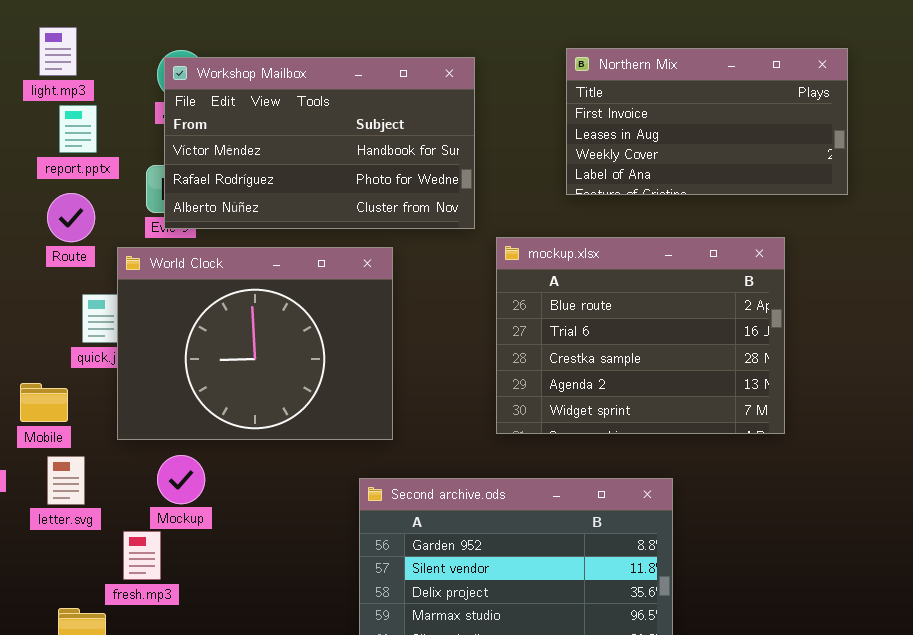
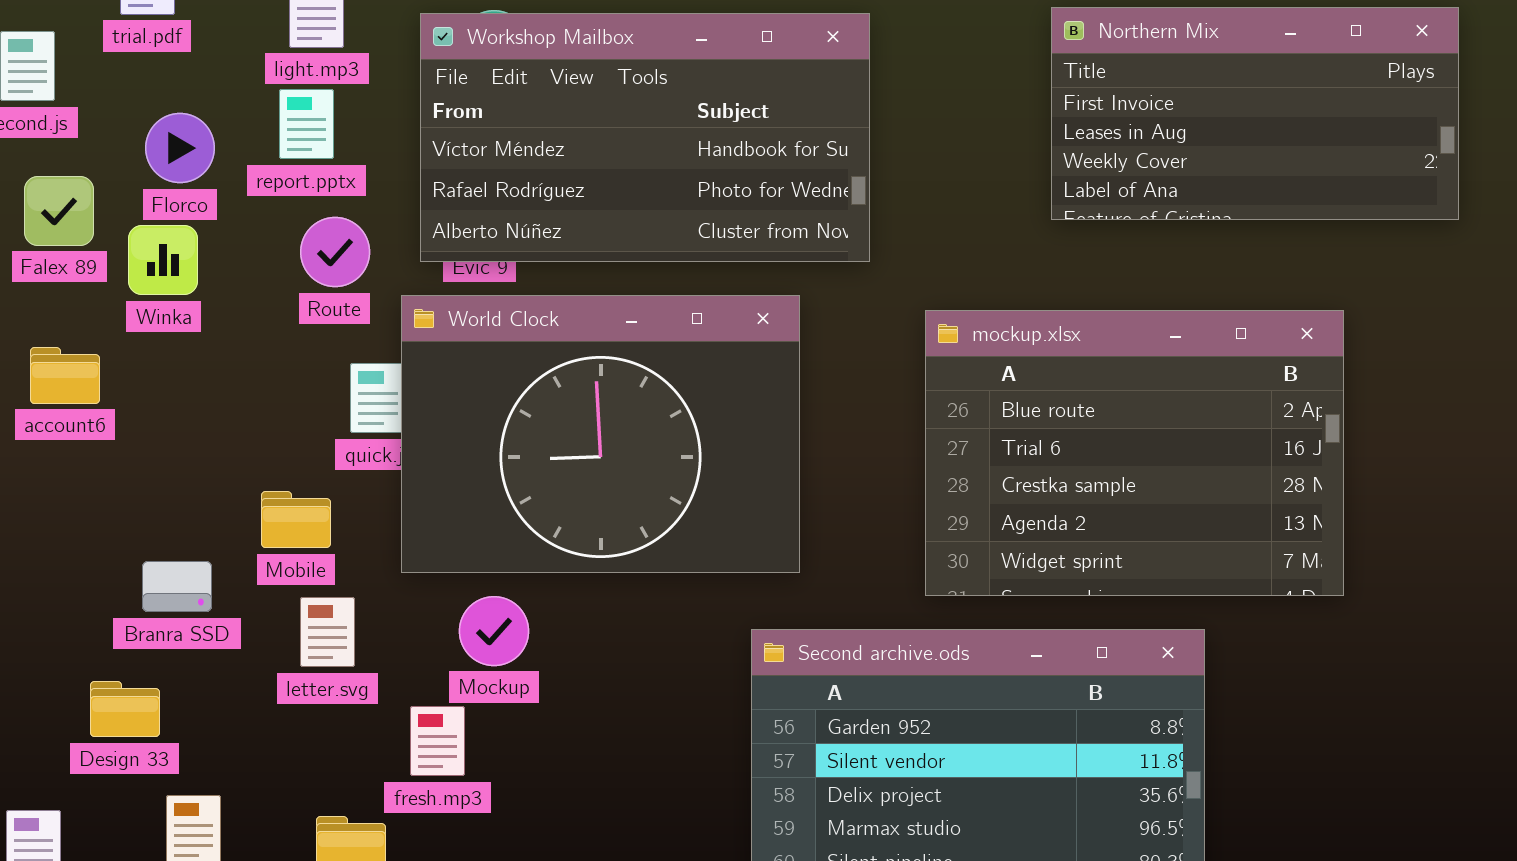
Workshop Mailbox: [164,57,475,229] -> [420,13,870,262], moved
report.pptx: [59,105,97,153] -> [279,89,334,159], moved
mockup.xlsx: [496,237,785,434] -> [925,310,1344,596], moved

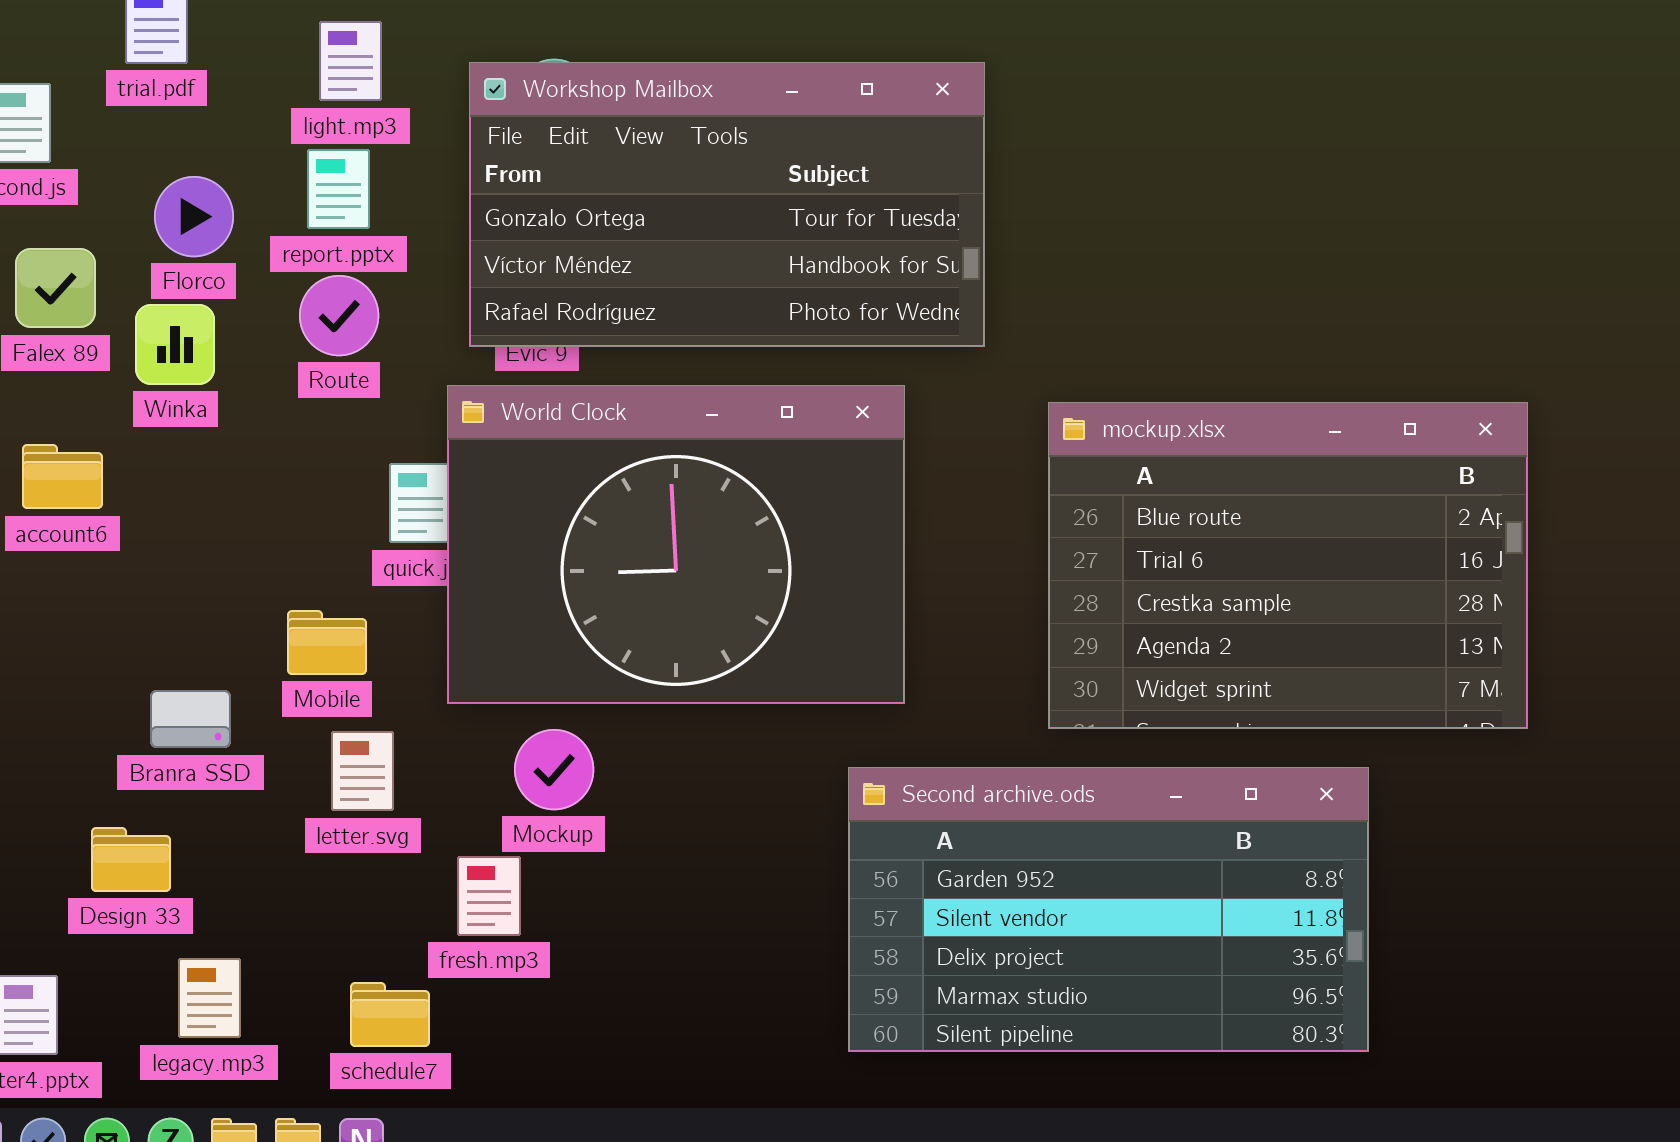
Northern Mix: [1051,7,1459,220] -> none, closed
Workshop Mailbox: [420,13,870,262] -> [469,62,985,347], scrolled up 1 row
Route: [300,217,370,287] -> [299,275,379,356], moved

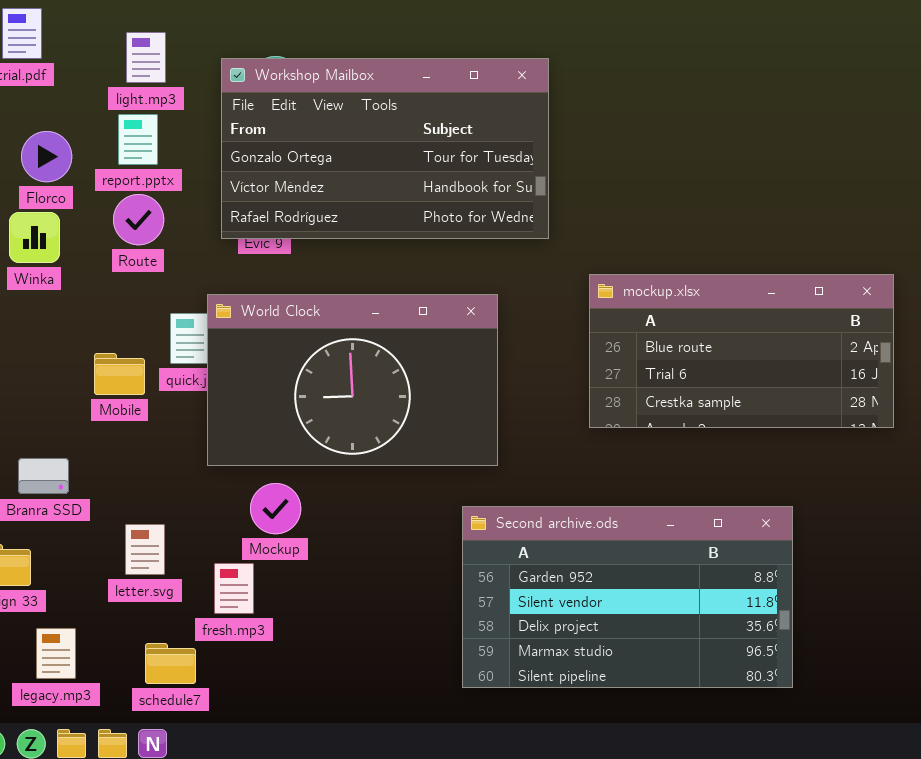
World Clock: [447,385,905,704] -> [207,294,498,466], resized
mockup.xlsx: [1048,402,1528,729] -> [589,274,894,428], resized
Mobile: [287,610,367,675] -> [94,353,145,395], moved
letter.svg: [331,731,394,811] -> [125,524,165,575], moved

